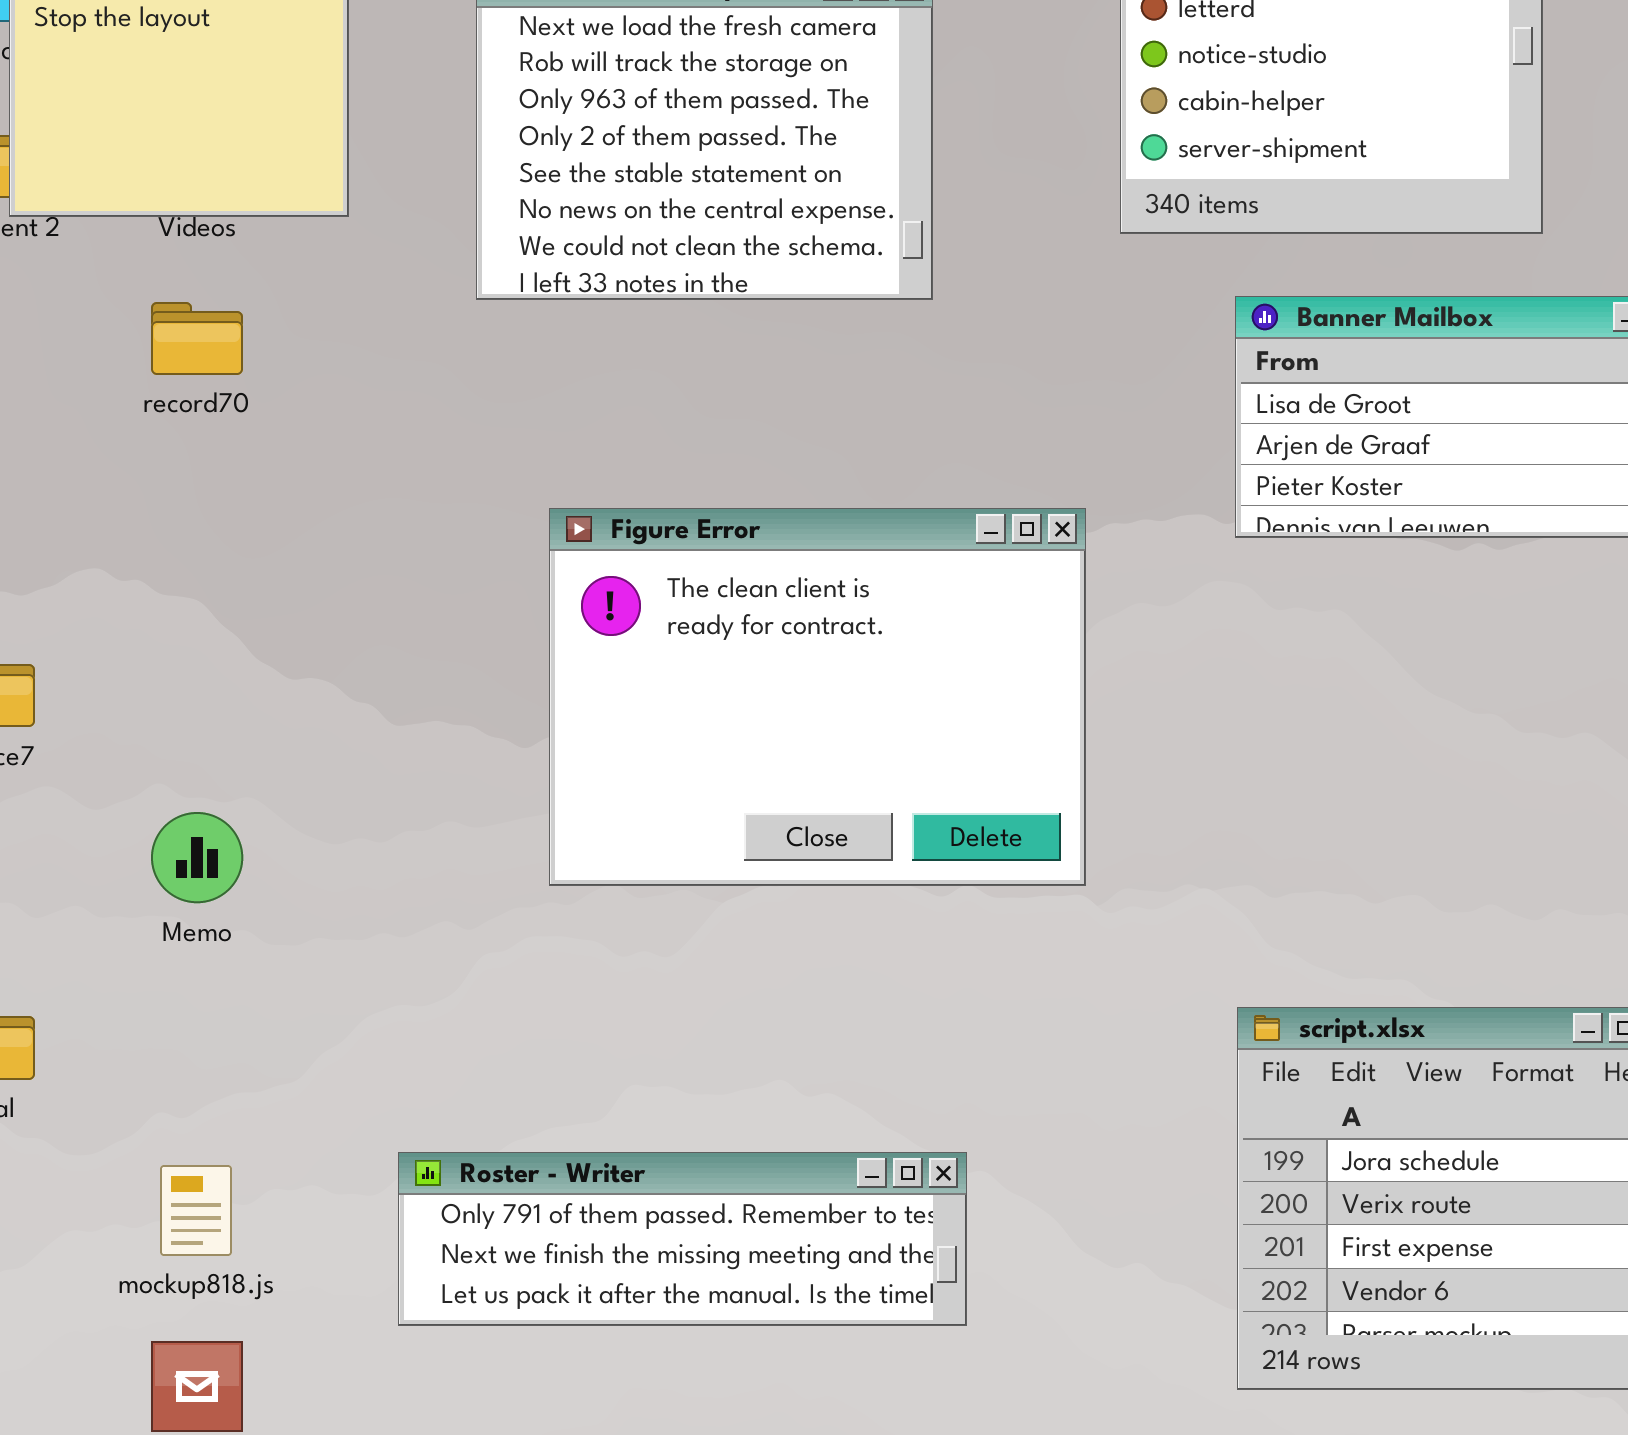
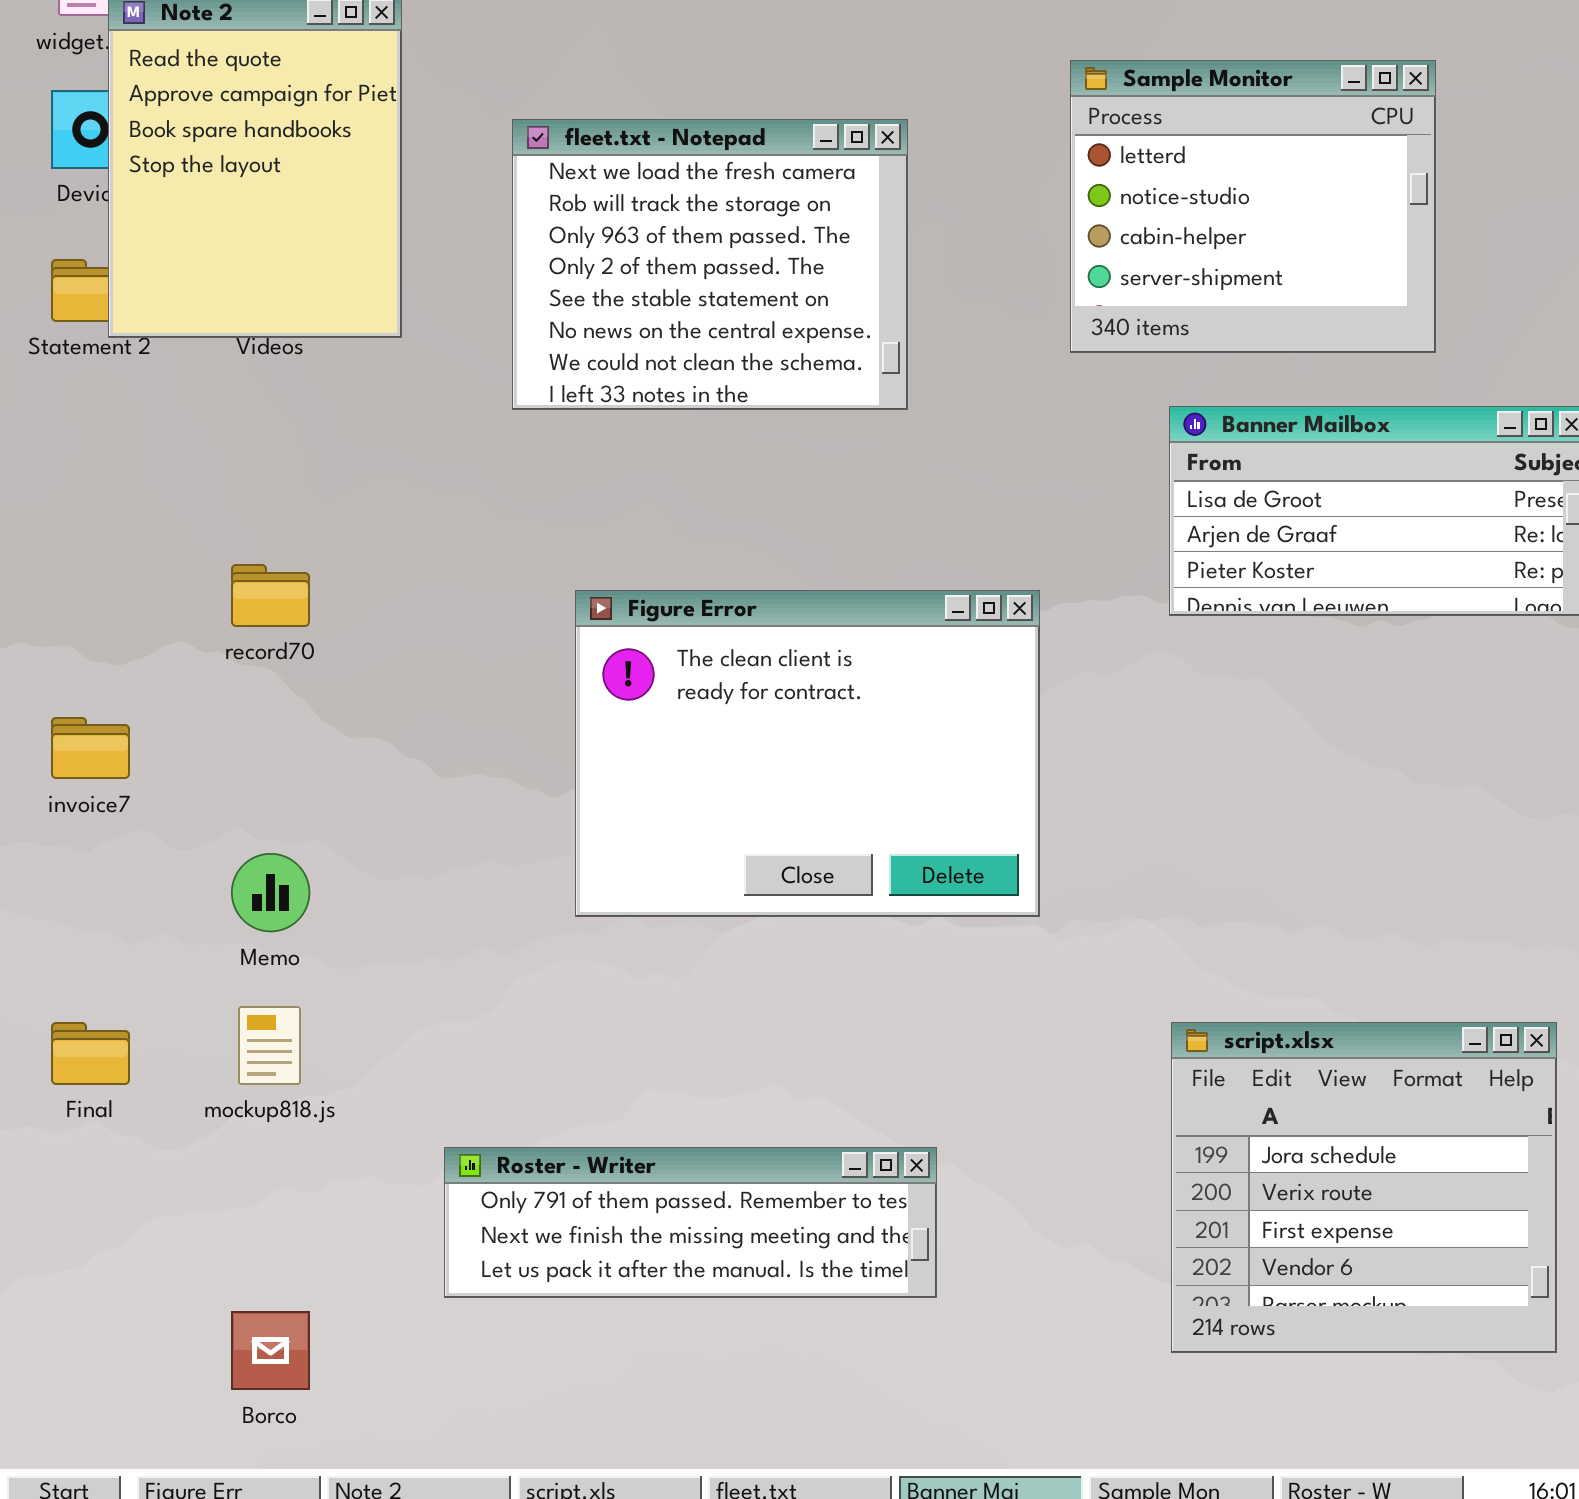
record70: [151,302,243,375] -> [231,564,310,627], moved
mockup818.js: [160,1165,232,1256] -> [238,1006,301,1085], moved

